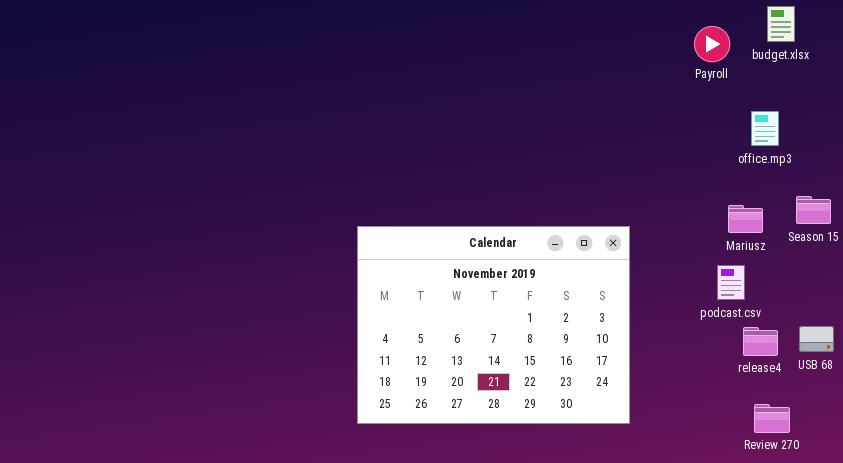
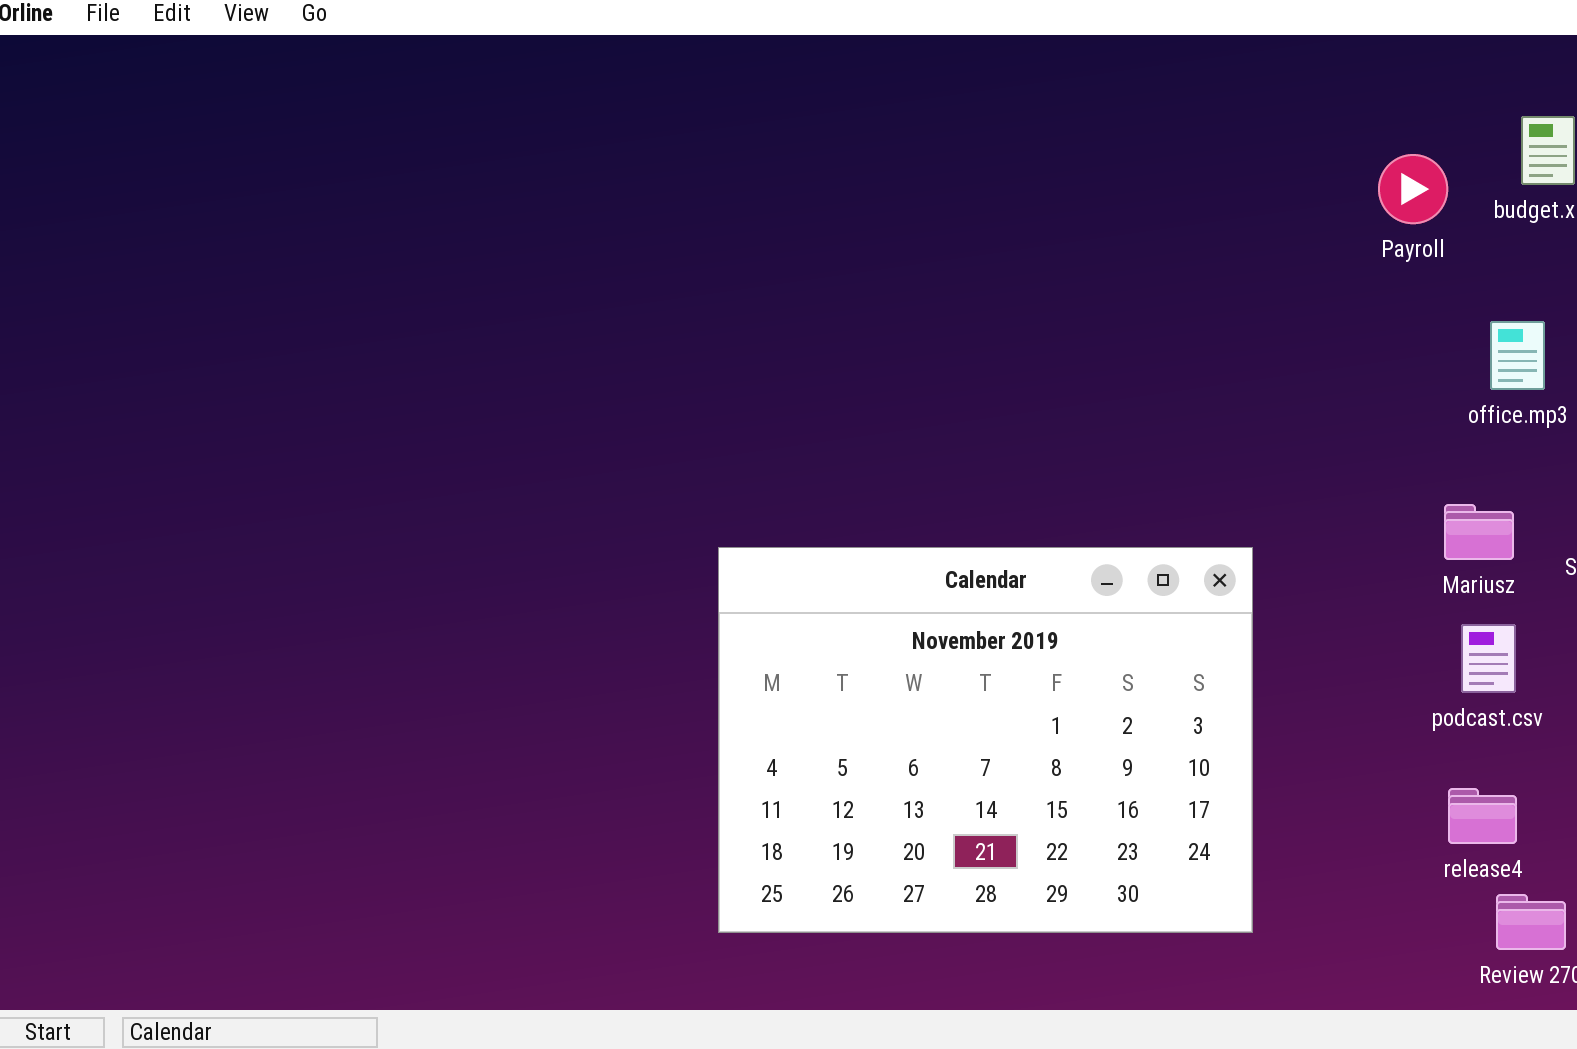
podcast.csv: [717,265,745,300] -> [1461,624,1516,693], moved
release4: [743,327,778,356] -> [1448,788,1517,844], moved

